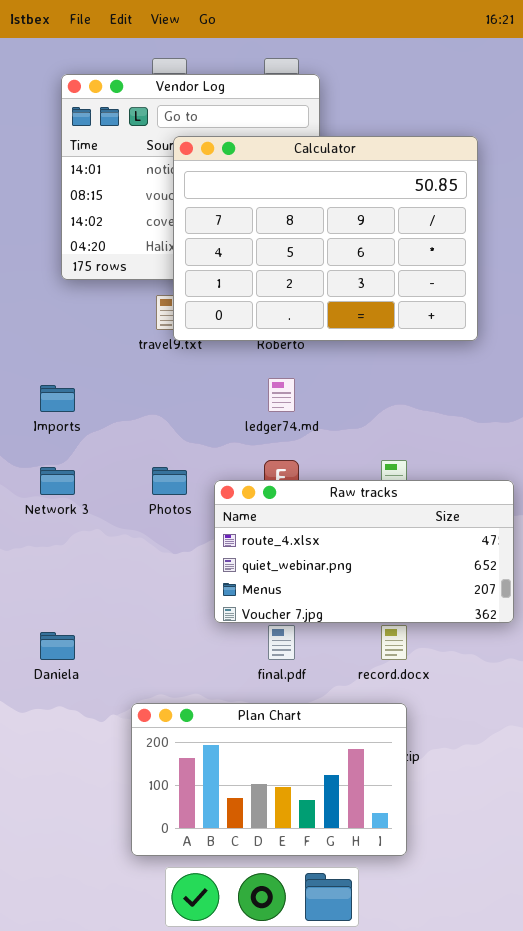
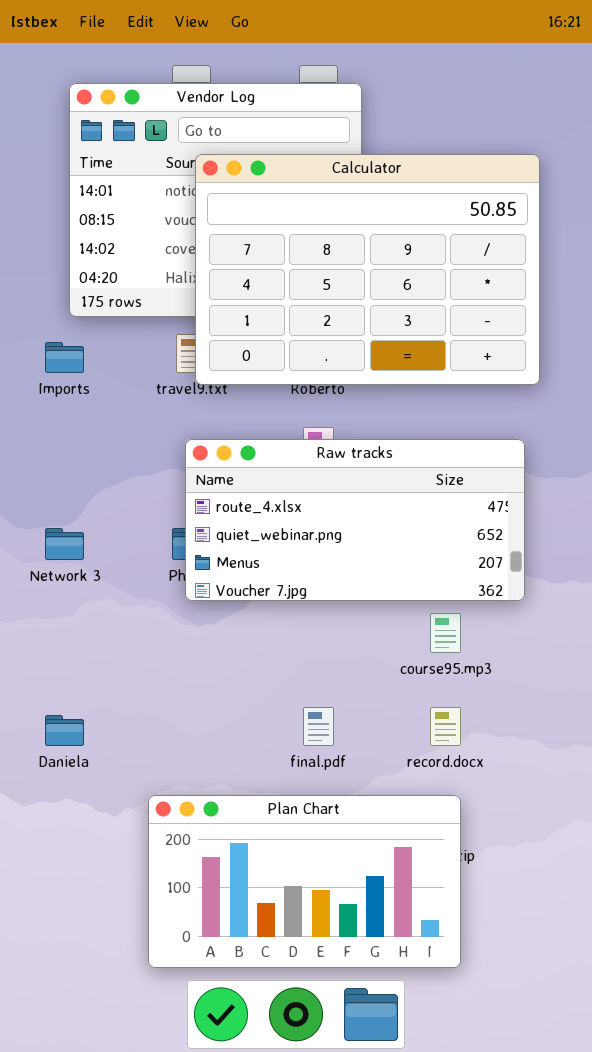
Imports: [40,385,75,412] -> [45,342,84,373], moved
Raw tracks: [214,480,514,623] -> [185,439,525,601], moved

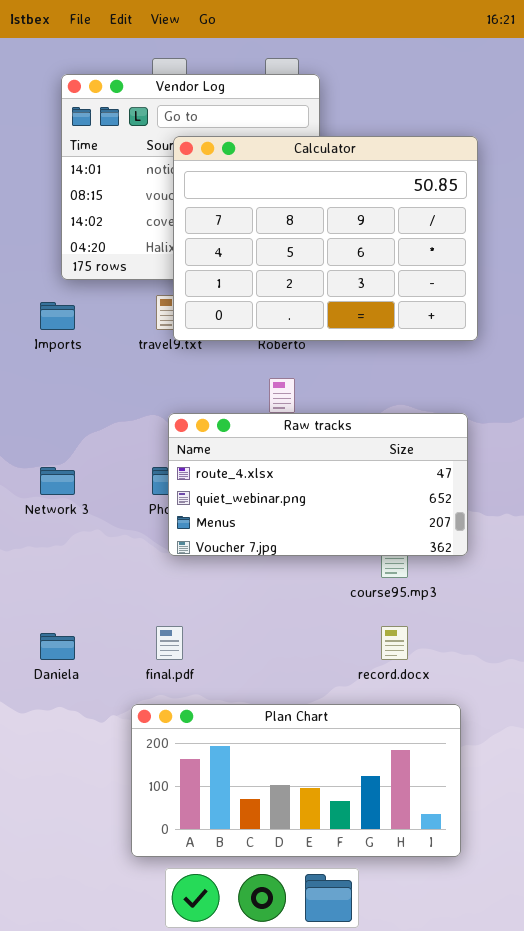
Raw tracks: [185,439,525,601] -> [168,413,468,556], moved
final.pdf: [303,707,334,746] -> [156,626,183,660], moved
Plan Chart: [148,795,461,968] -> [131,704,461,857], resized

